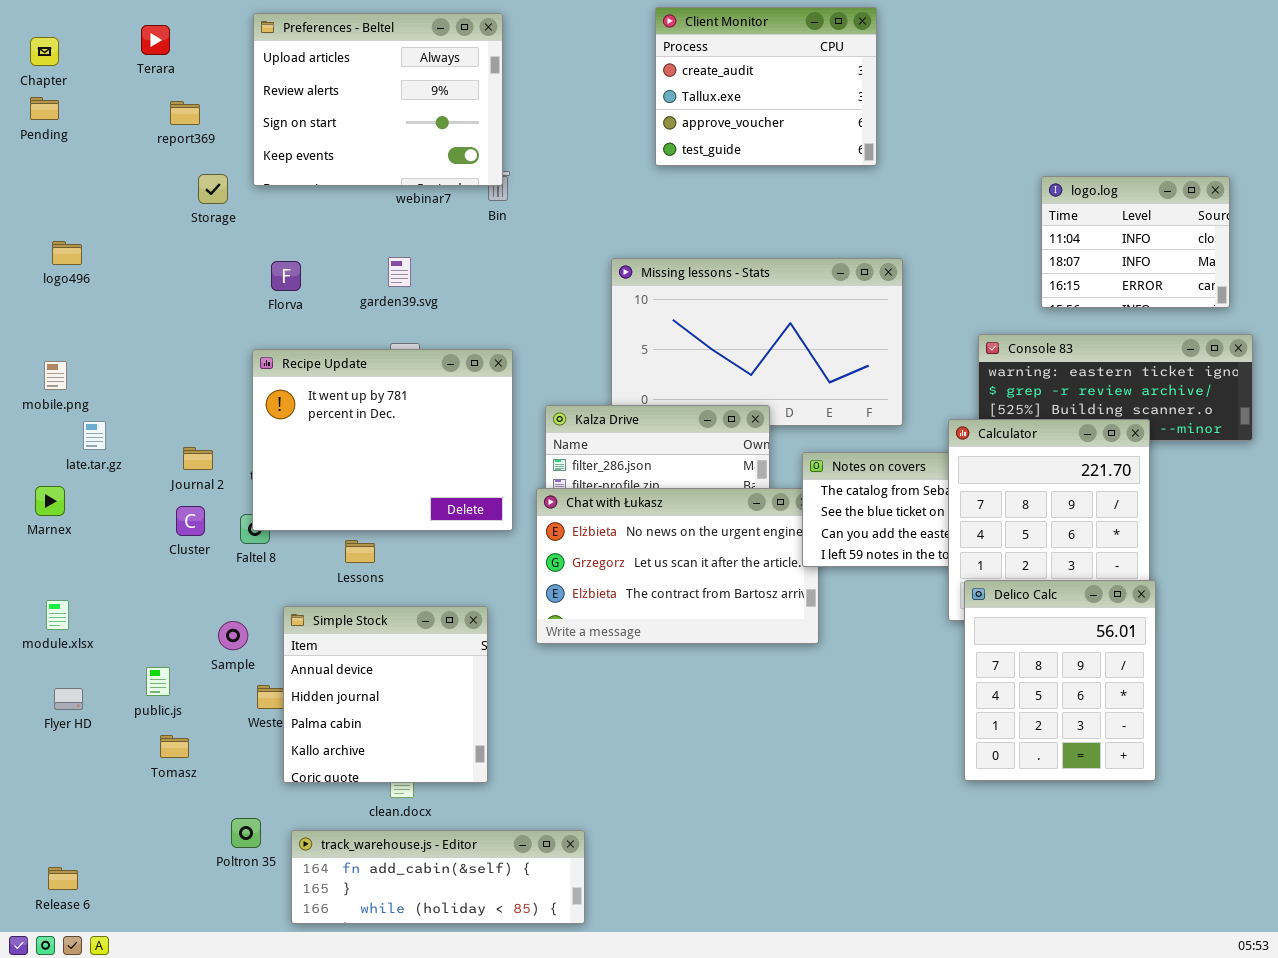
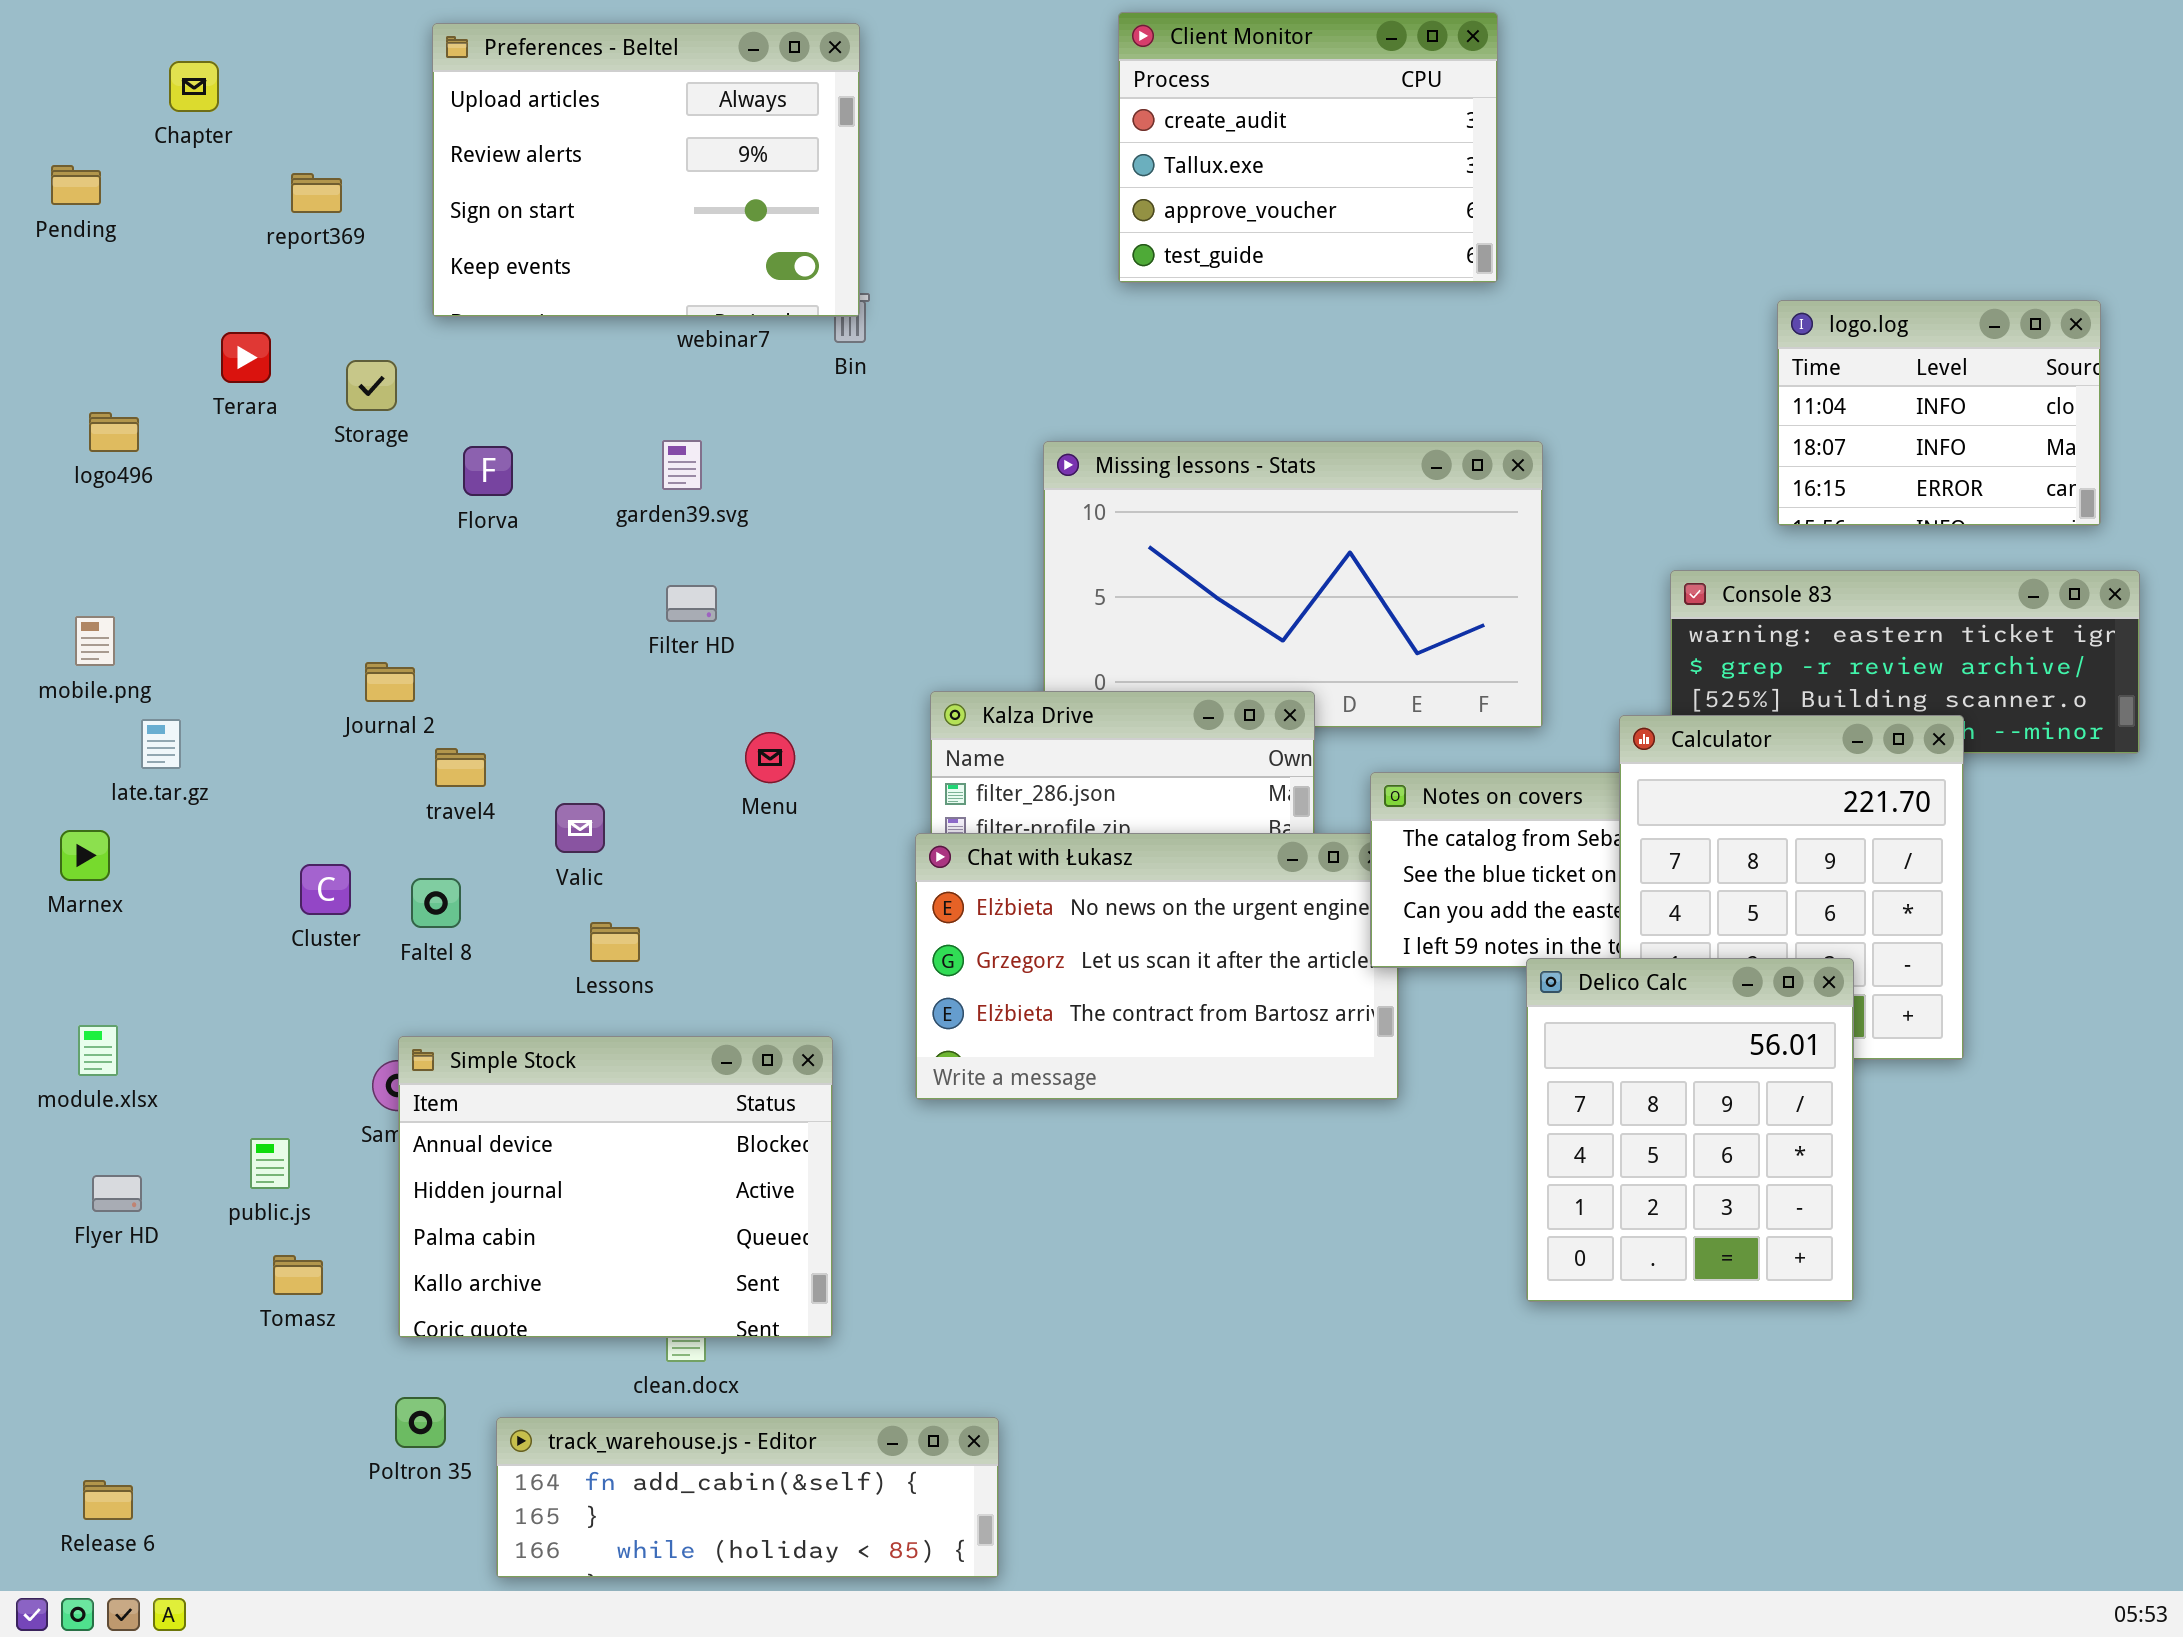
Terara: [141,25,170,55] -> [221,332,271,383], moved
Chapter: [30,37,59,66] -> [169,61,219,112], moved
Storage: [198,174,228,204] -> [346,360,397,411], moved
Recipe Update: [252,349,513,531] -> none, closed
Journal 2: [183,447,213,470] -> [365,662,415,702], moved
Delico Calc: [964,580,1156,781] -> [1526,958,1854,1302], moved
Simple Stock: [283,606,488,783] -> [398,1036,833,1338], resized

